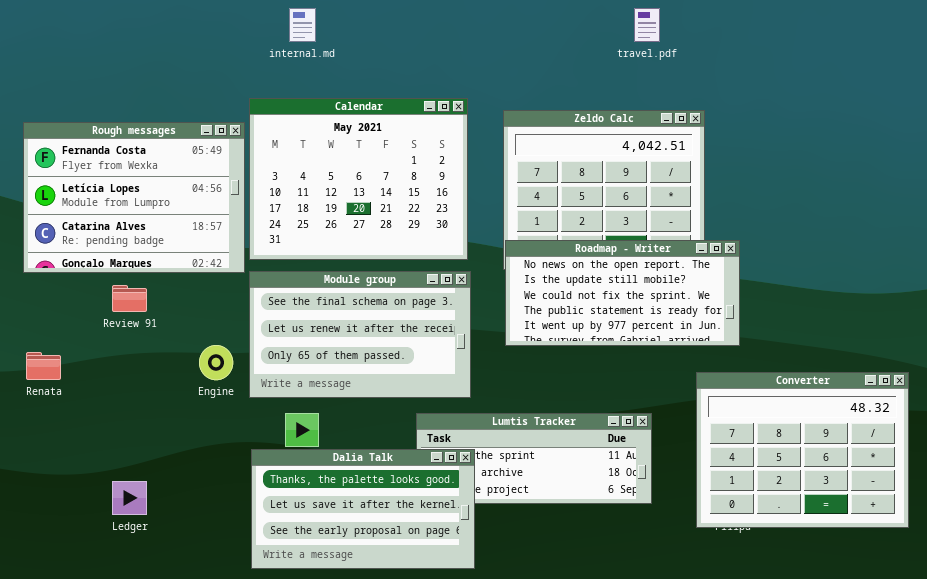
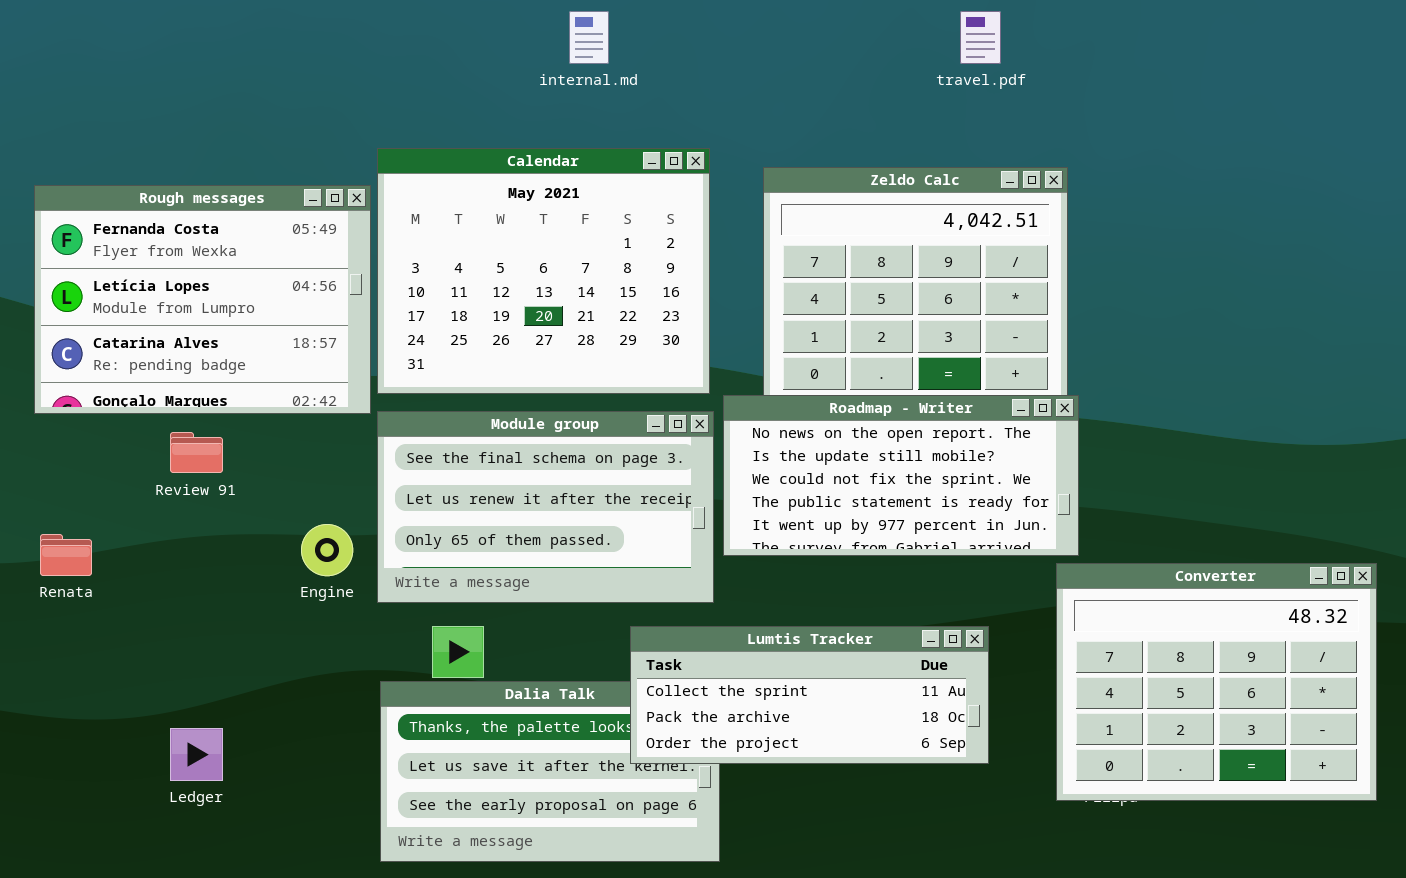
internal.md: [289,8,316,42] -> [569,11,609,64], moved
Roadmap - Writer: [505,240,740,346] -> [723,395,1079,556], moved
Lumtis Tracker: [416,413,652,504] -> [630,626,989,764], raised

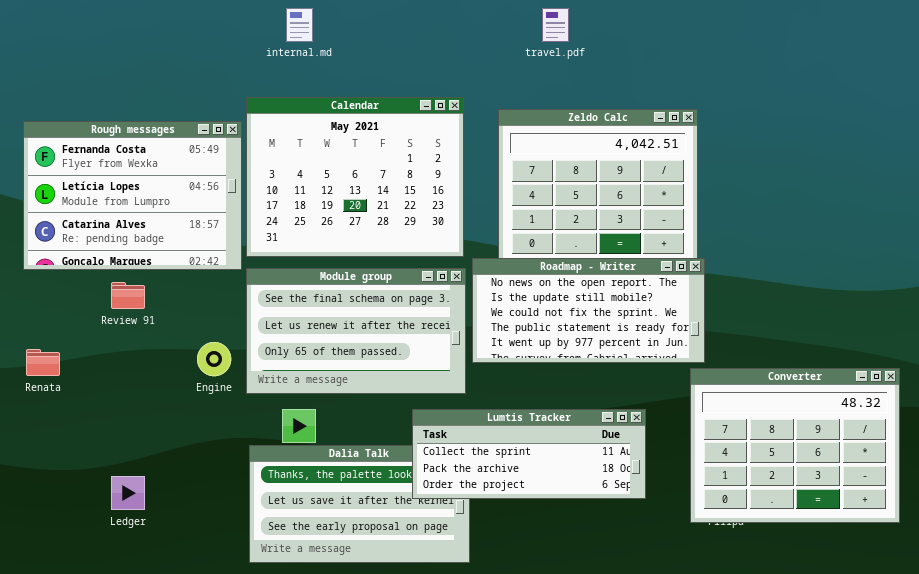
internal.md: [569,11,609,64] -> [286,8,313,42], moved
travel.pdf: [960,11,1001,64] -> [542,8,569,42], moved

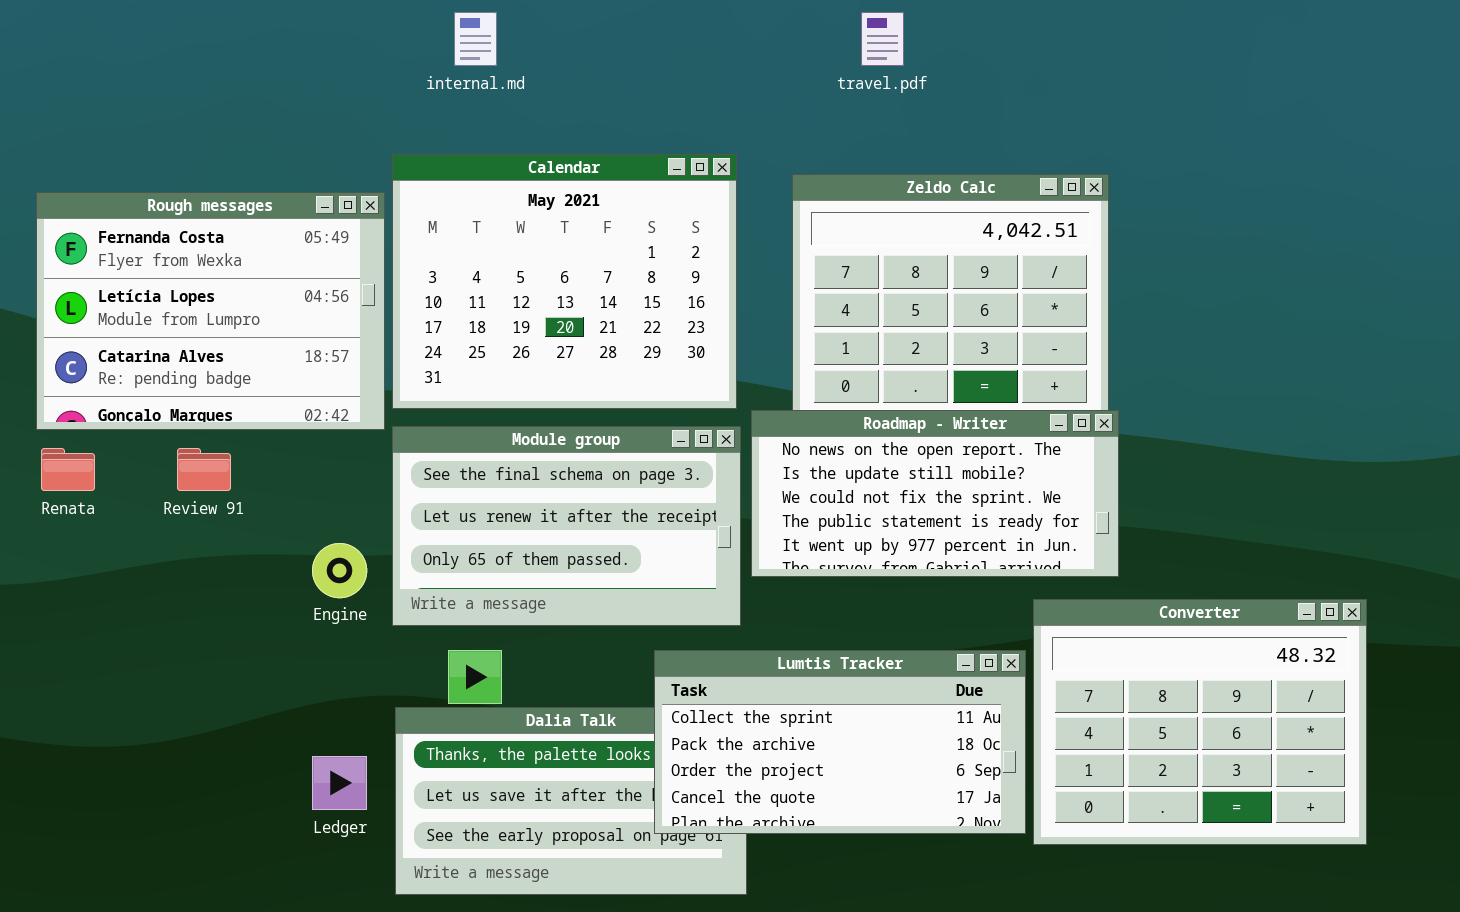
Renata: [26,349,60,376] -> [41,448,95,491], moved
Converter: [690,368,900,523] -> [1033,599,1367,845], moved
Lumtis Tracker: [412,409,646,499] -> [654,650,1026,834], resized
Ledger: [111,476,145,510] -> [312,756,367,810], moved

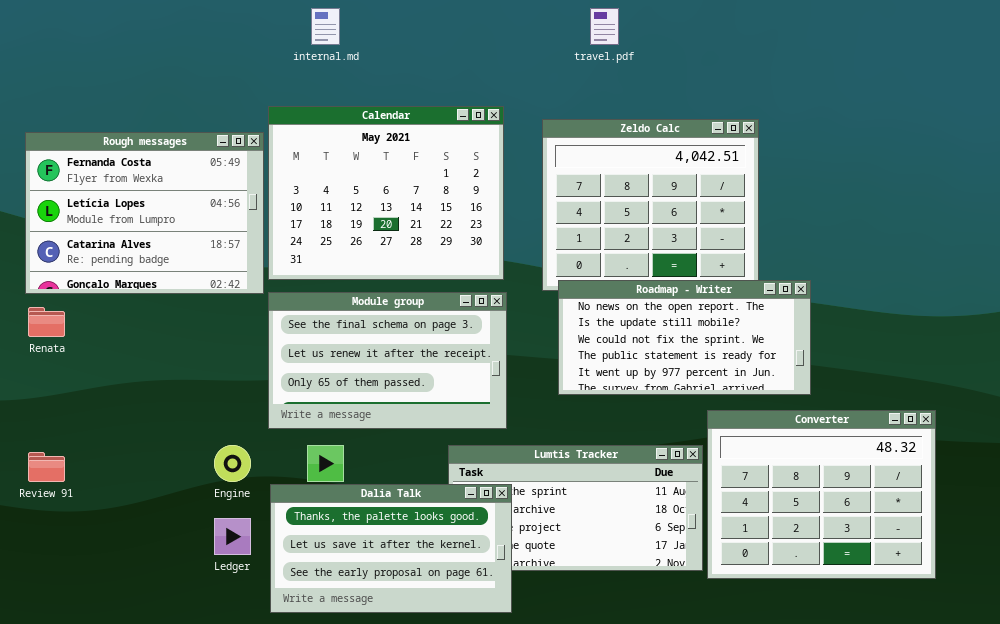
Roadmap - Writer: [751,410,1119,577] -> [558,280,811,395], moved
Review 91: [177,448,231,491] -> [28,452,65,482], moved
Engine: [312,543,367,598] -> [214,445,251,482], moved
Dalia Talk: [395,707,747,895] -> [270,484,512,613], raised

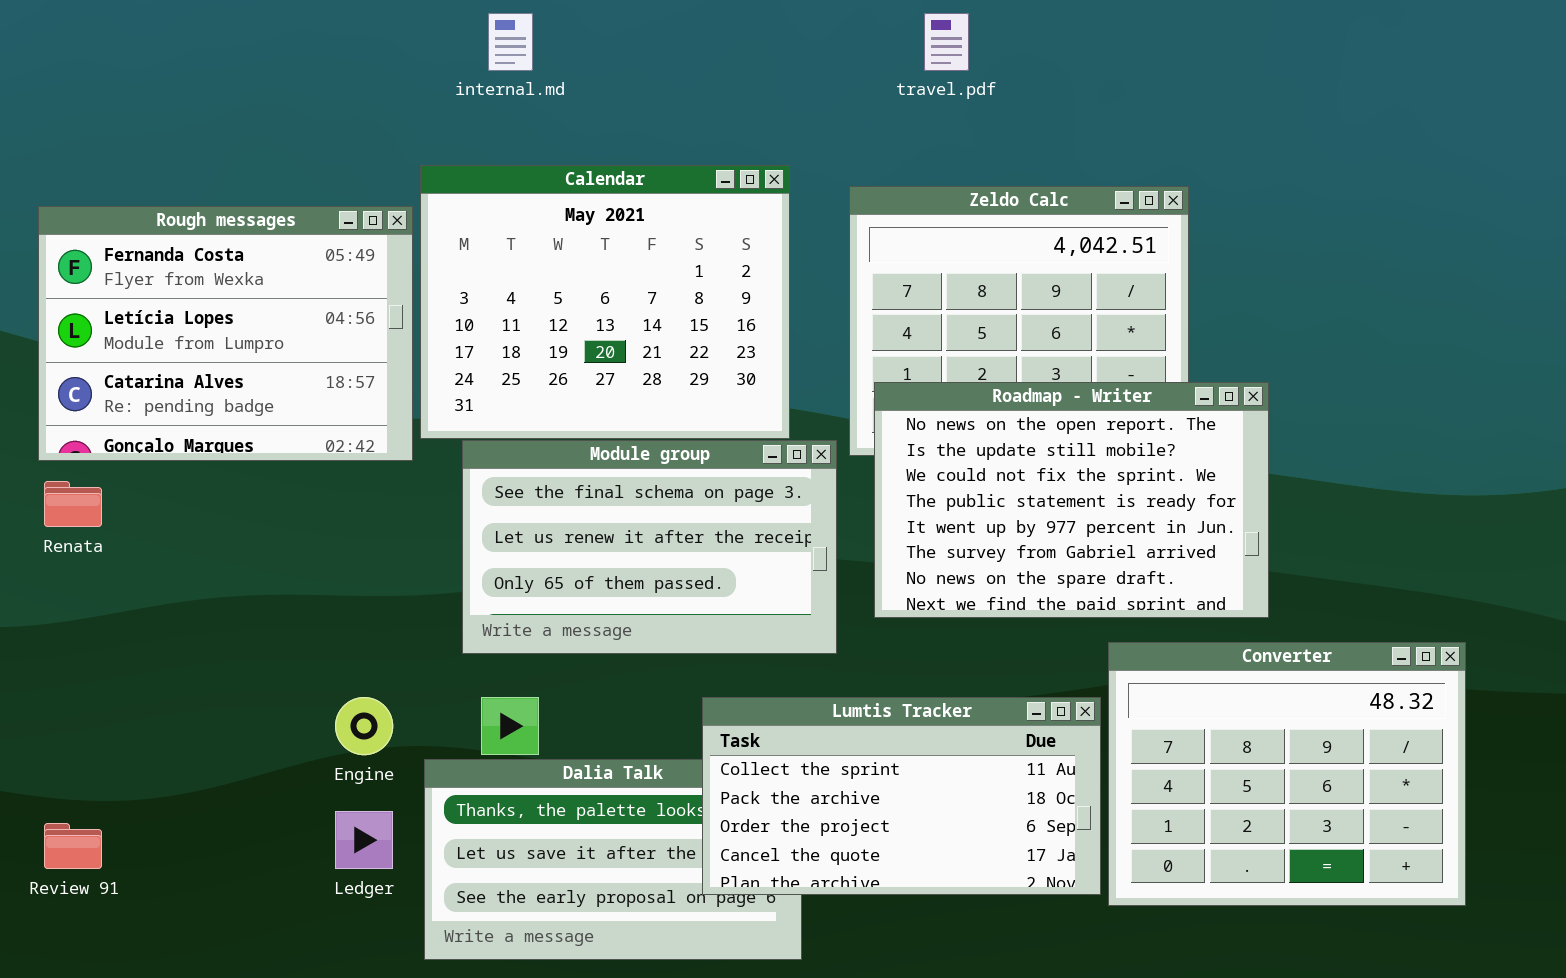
Roadmap - Writer: [558,280,811,395] -> [874,382,1269,618], resized
Module group: [268,292,507,429] -> [462,440,837,654], moved
Lumtis Tracker: [448,445,703,571] -> [702,697,1101,895], raised
Review 91: [28,452,65,482] -> [44,823,102,869], moved

